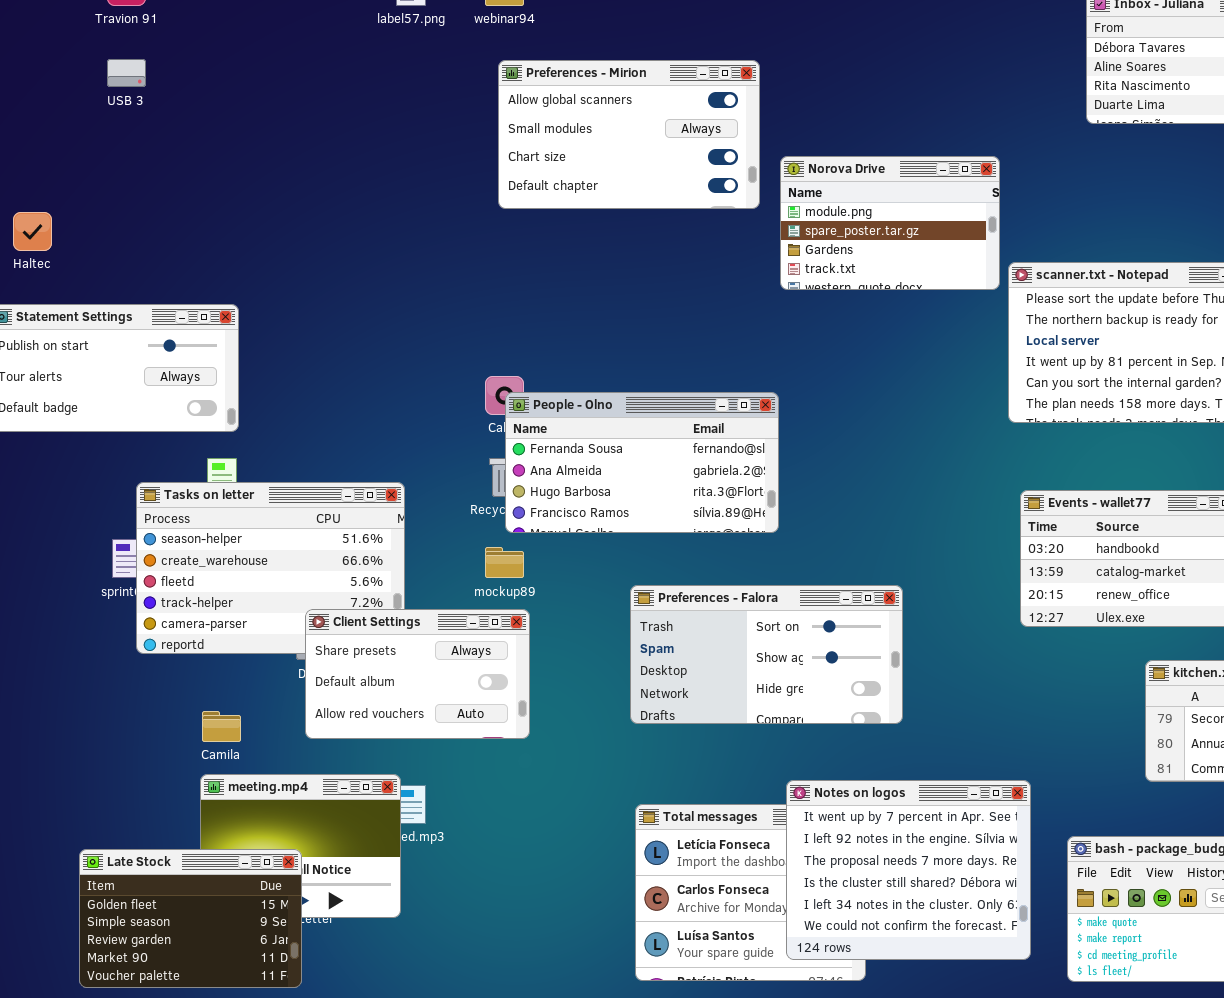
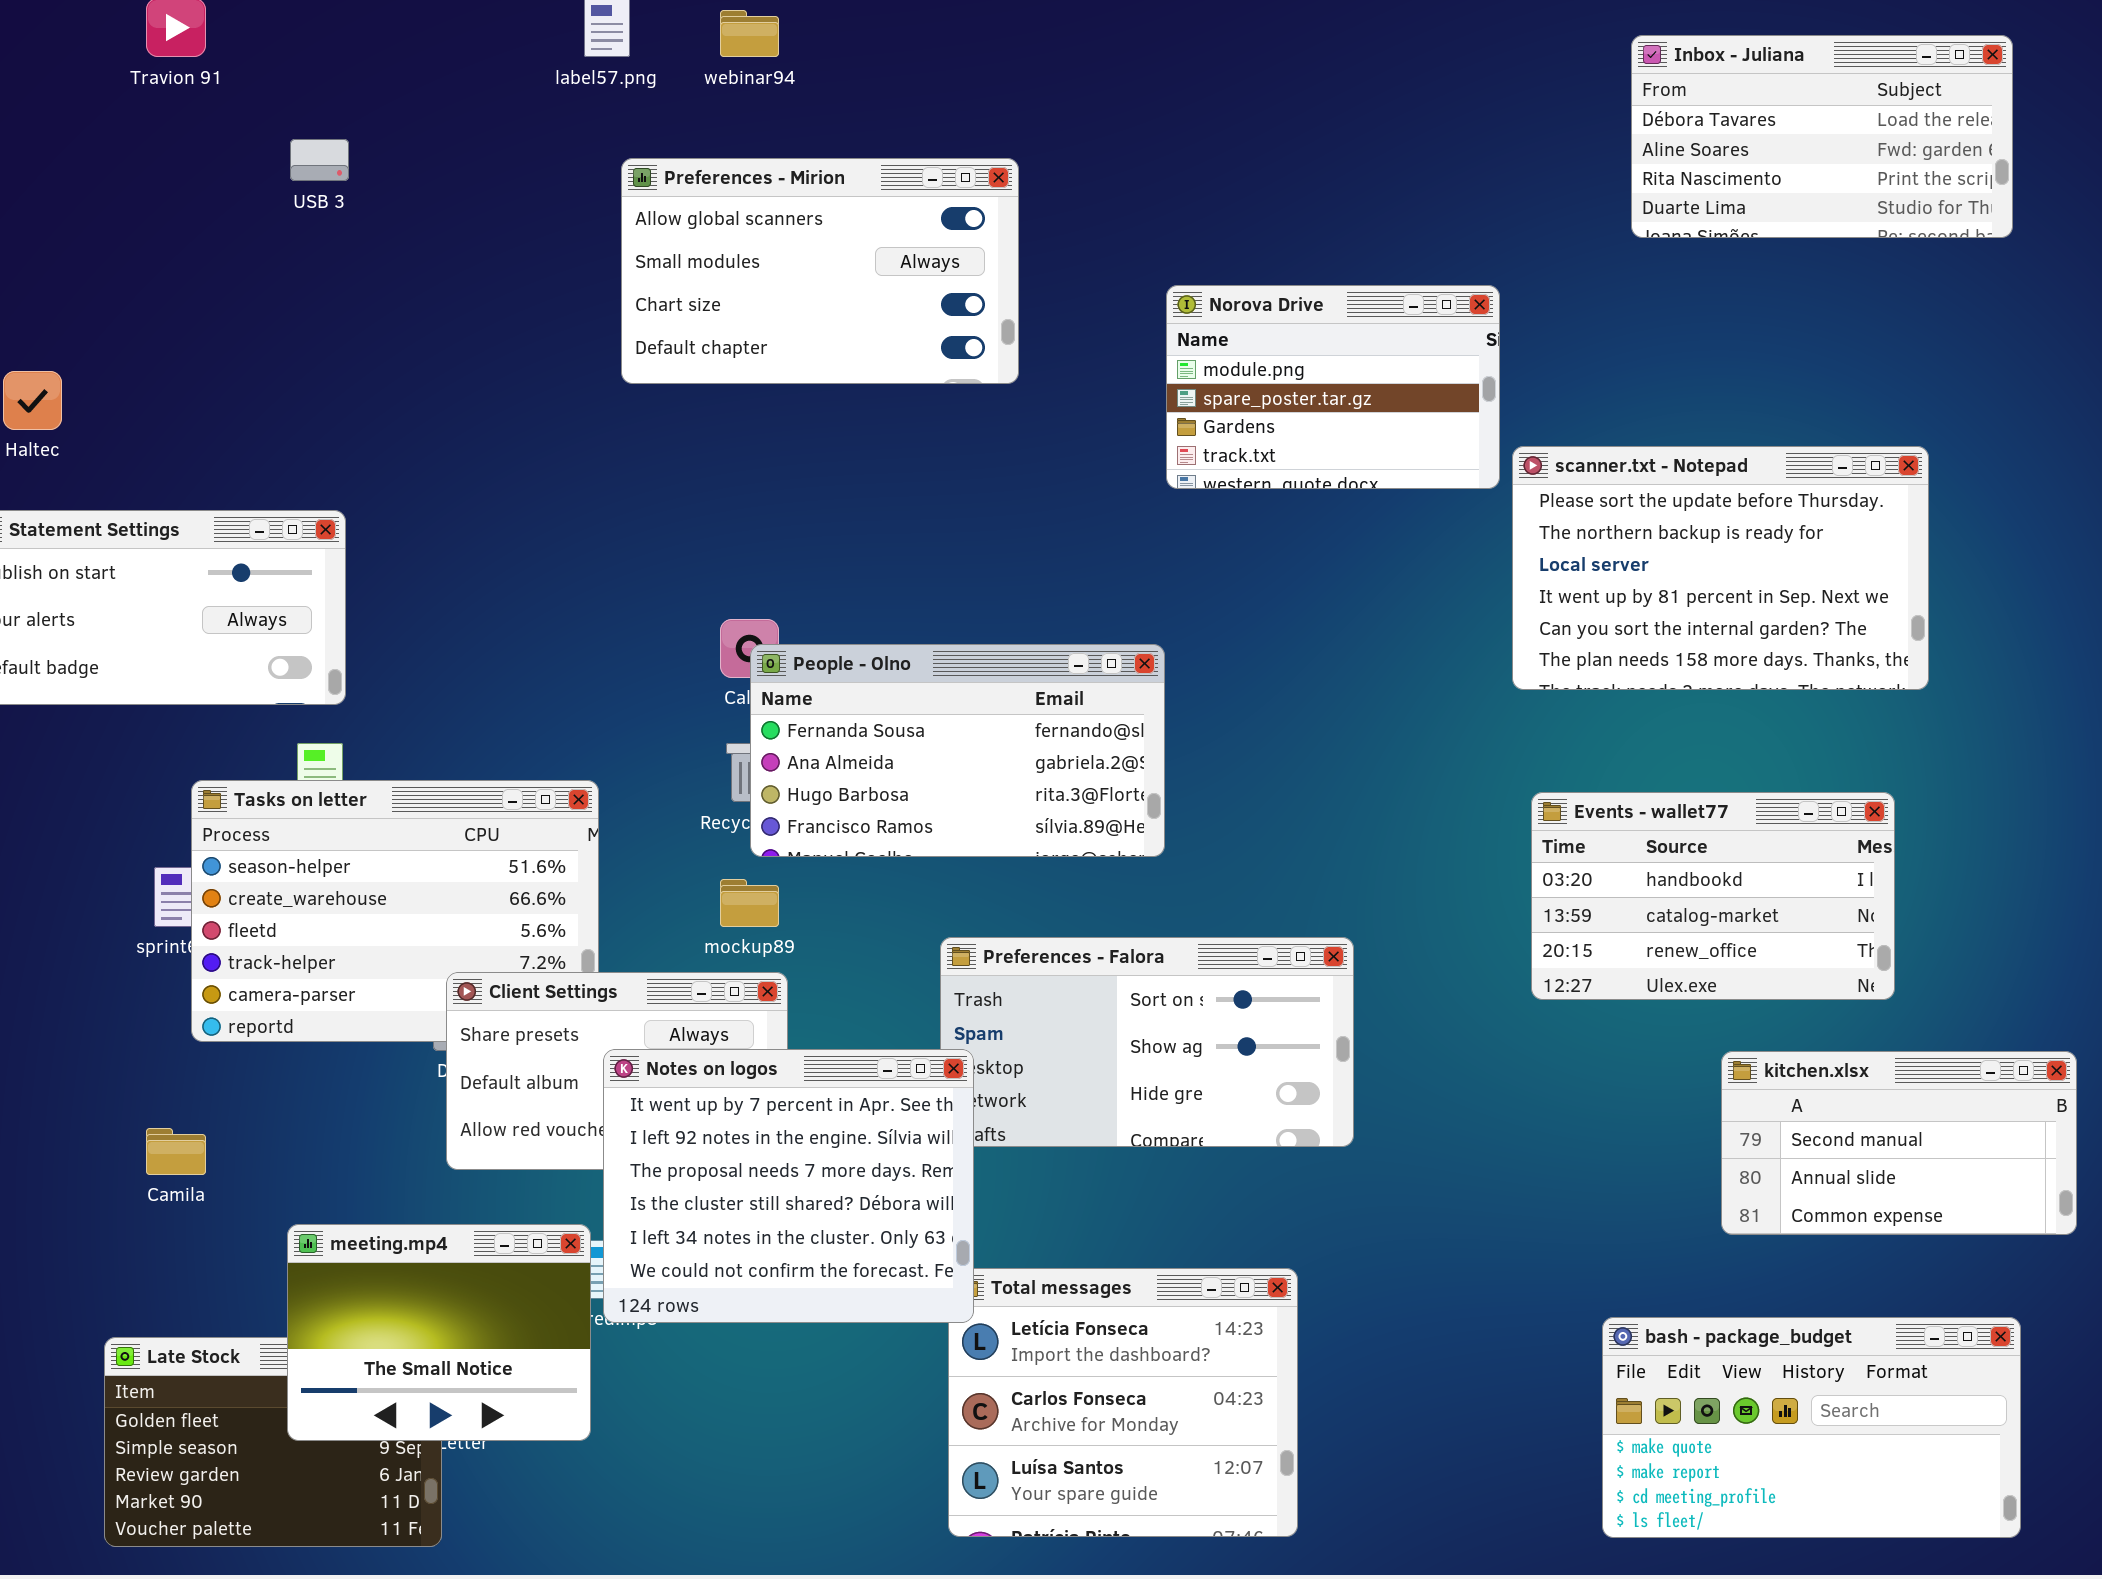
USB 3: [107,59,146,87] -> [290,139,349,181], moved
Preferences - Mirion: [498,60,760,209] -> [621,158,1019,384], moved
Camila: [202,711,241,742] -> [146,1128,206,1175], moved
meeting.mp4: [200,774,401,918] -> [287,1224,591,1441], raised
Notes on logos: [786,780,1031,960] -> [603,1049,974,1323], moved

